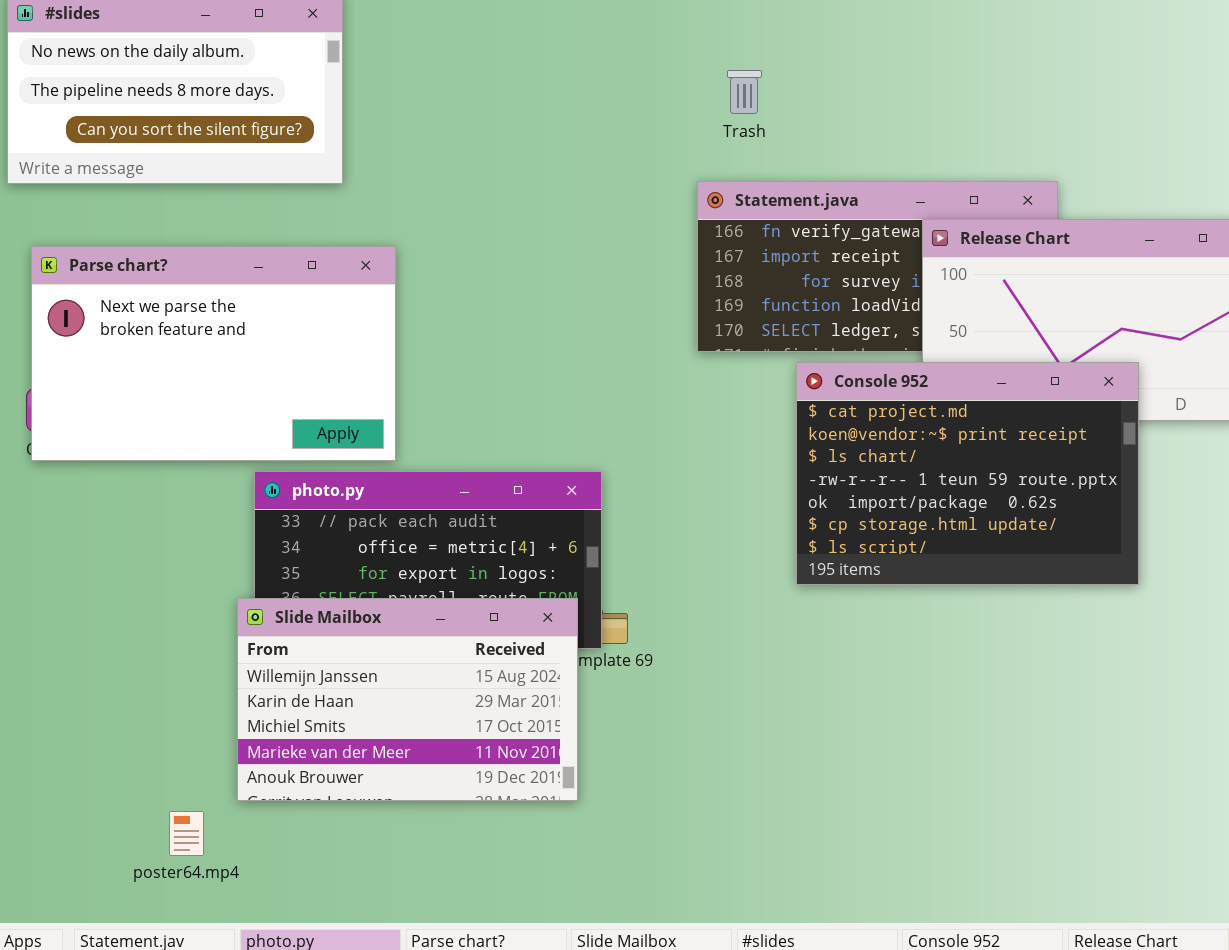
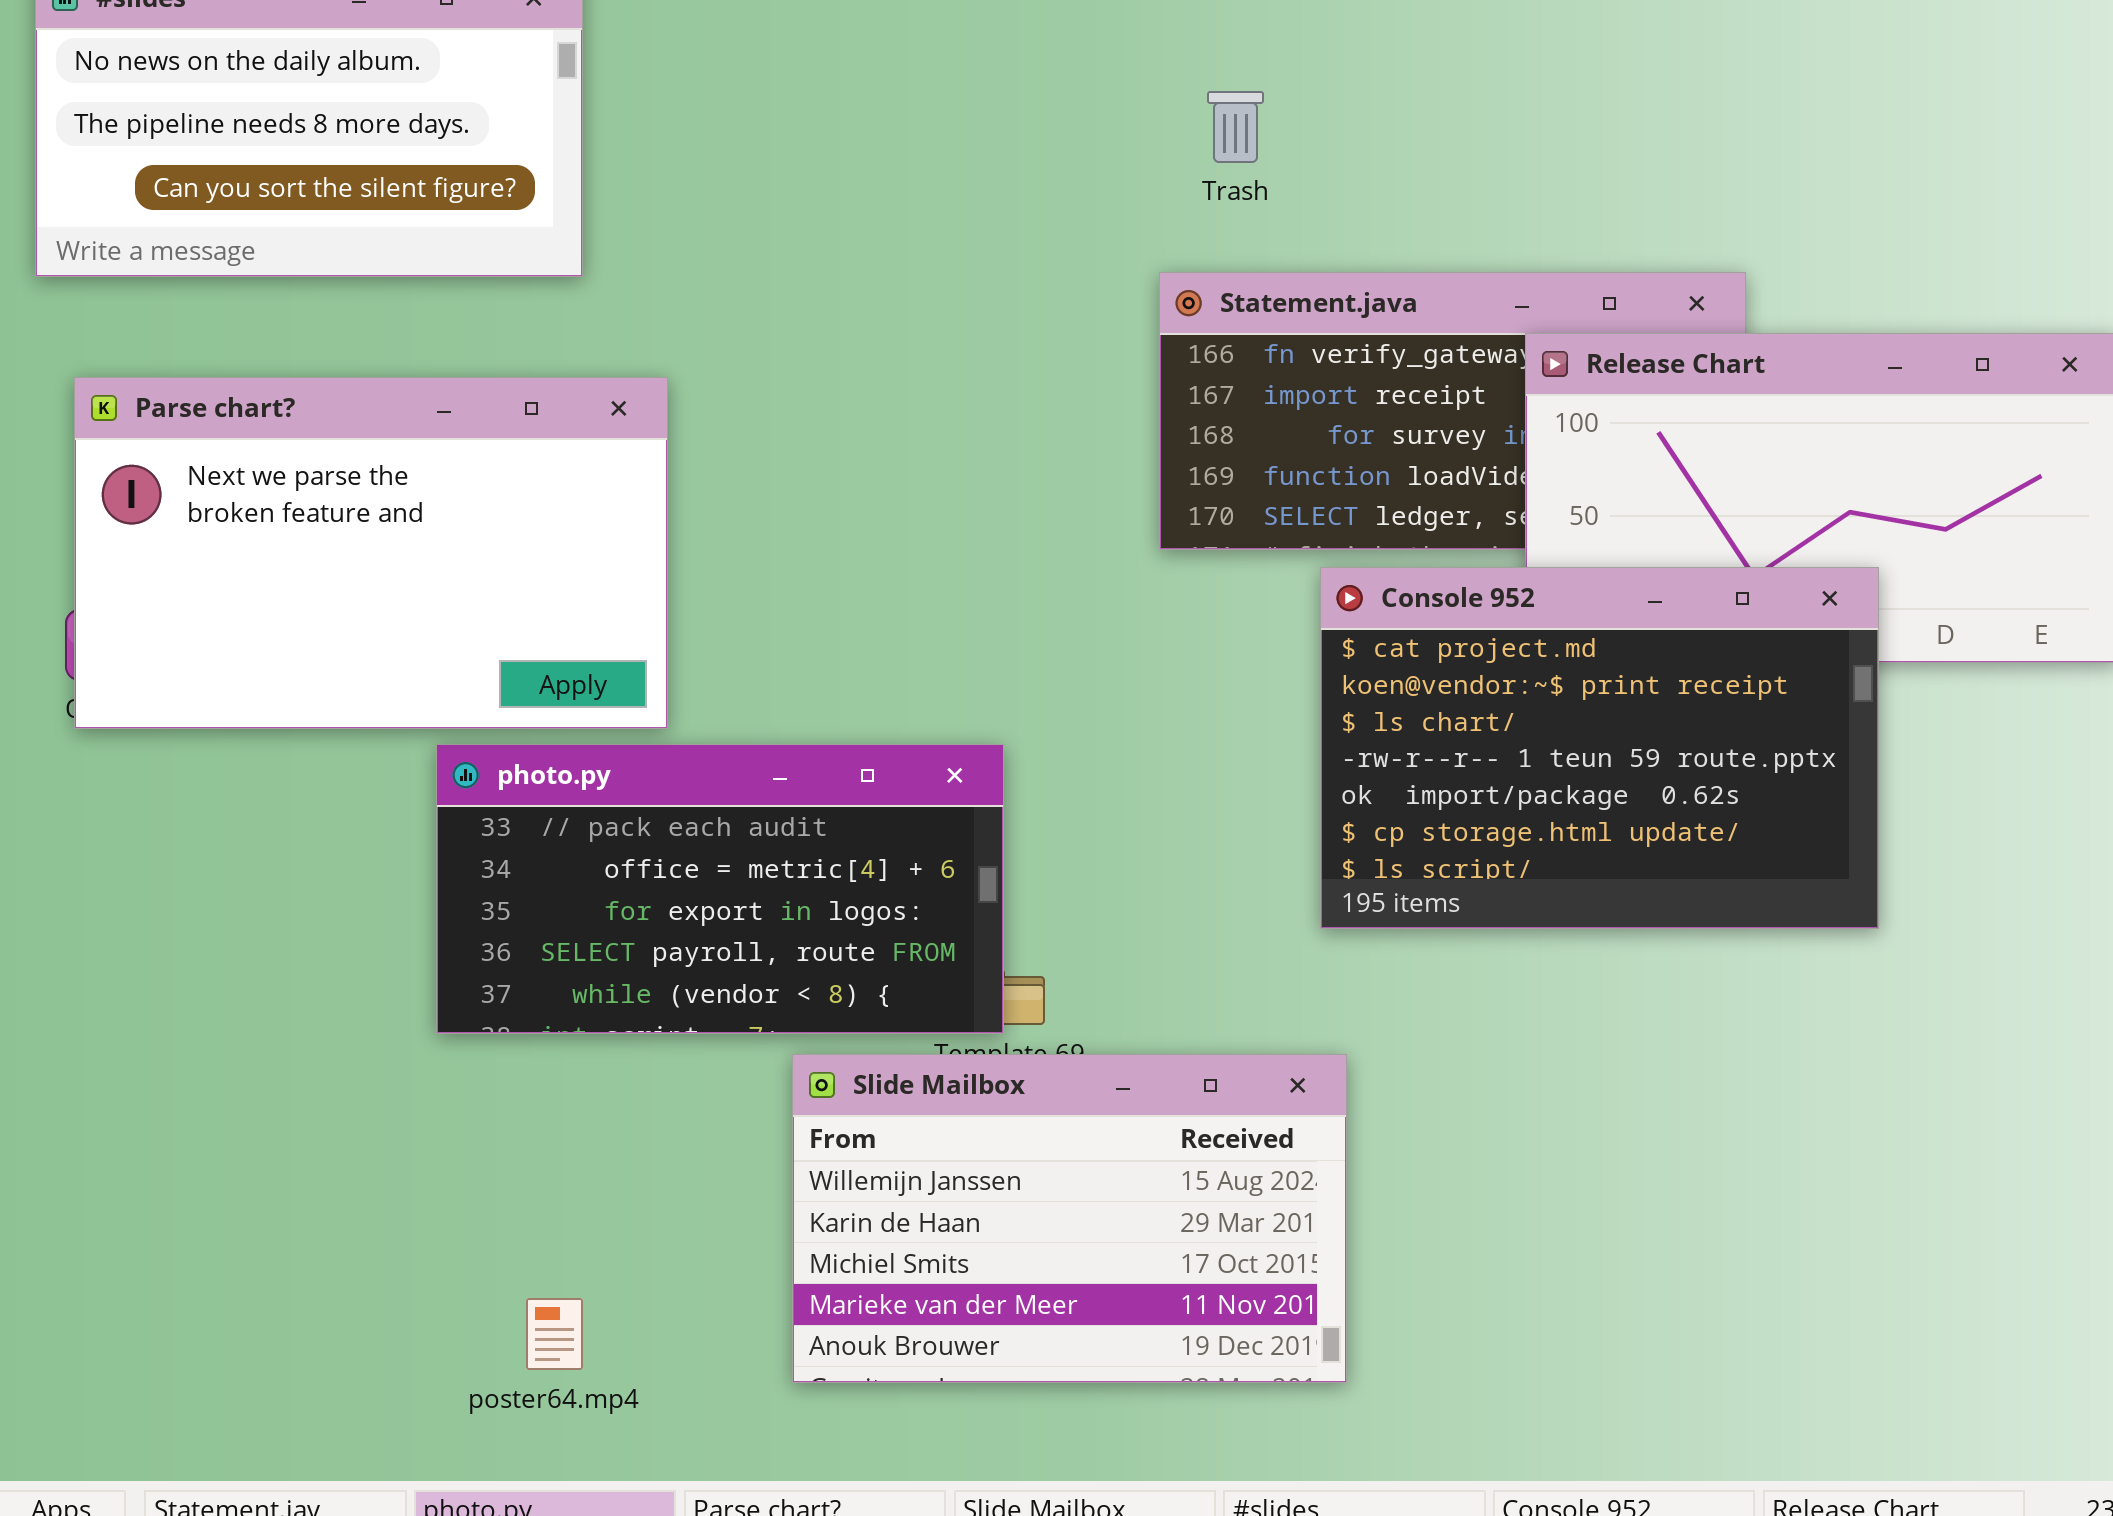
Slide Mailbox: [237,598,578,801] -> [792,1054,1347,1383], moved
poster64.mp4: [169,811,204,856] -> [526,1298,583,1370], moved

